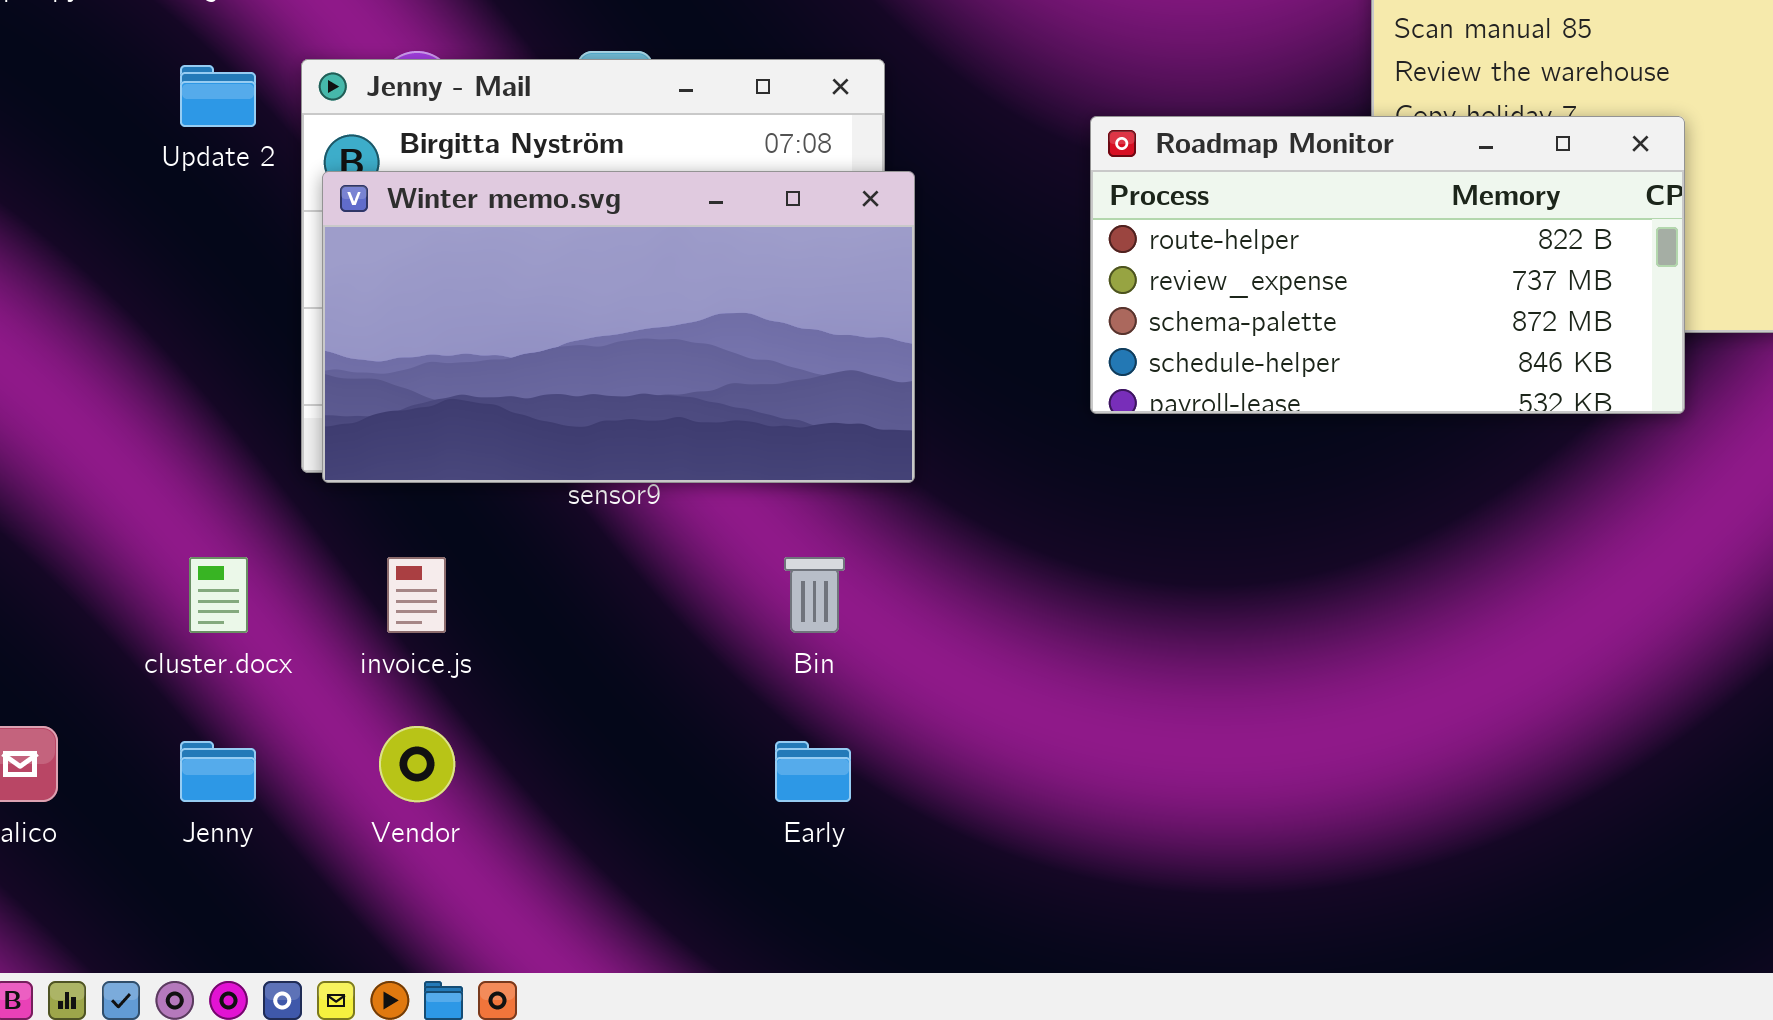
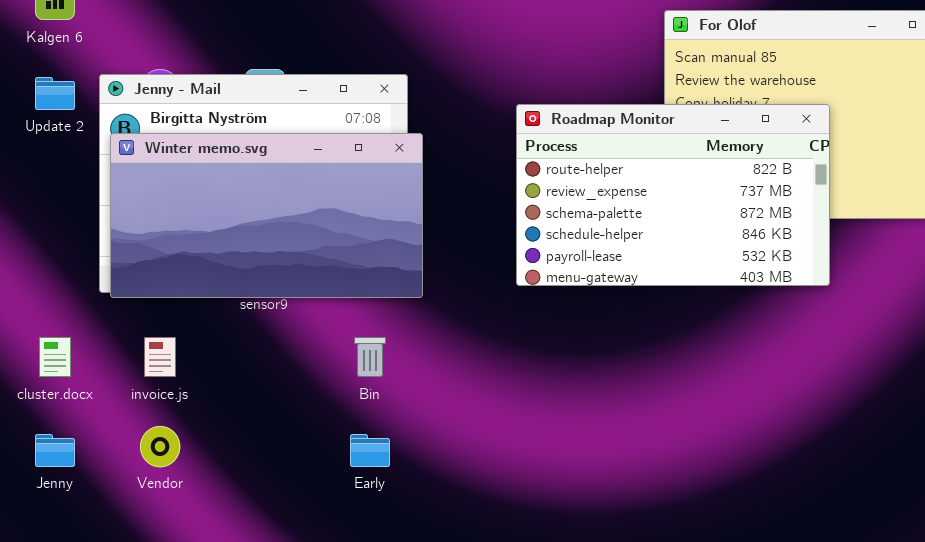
Roadmap Monitor: [1090,116,1685,414] -> [516,104,830,286], resized

